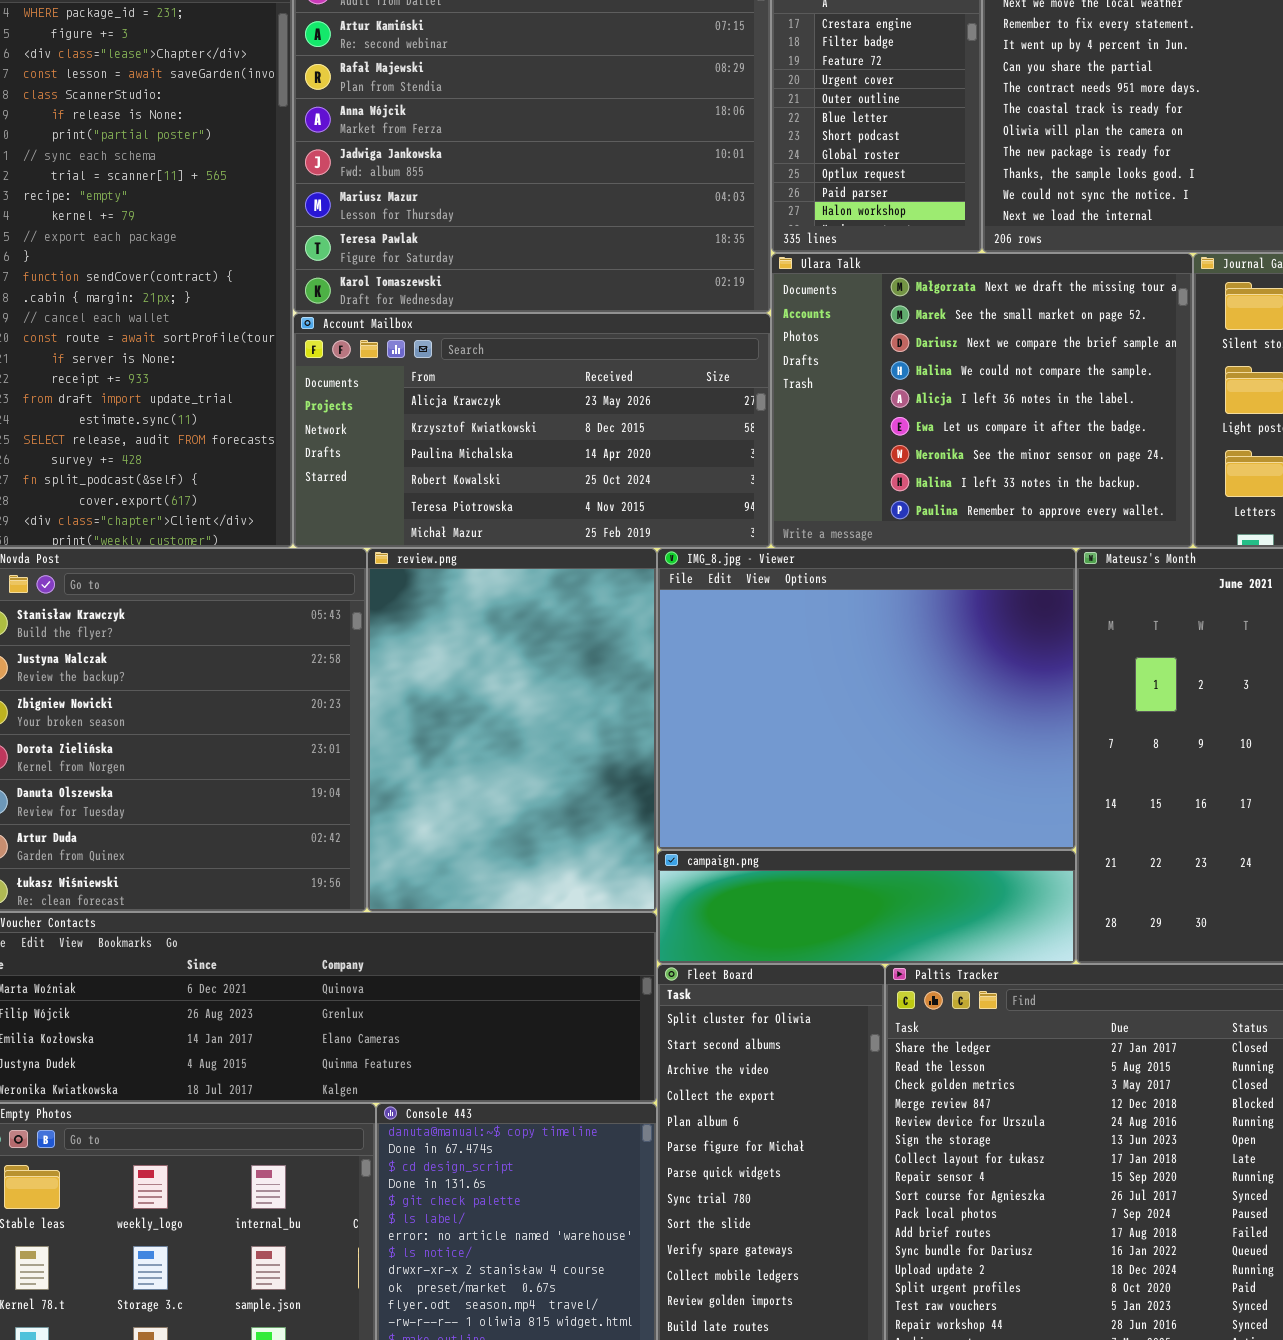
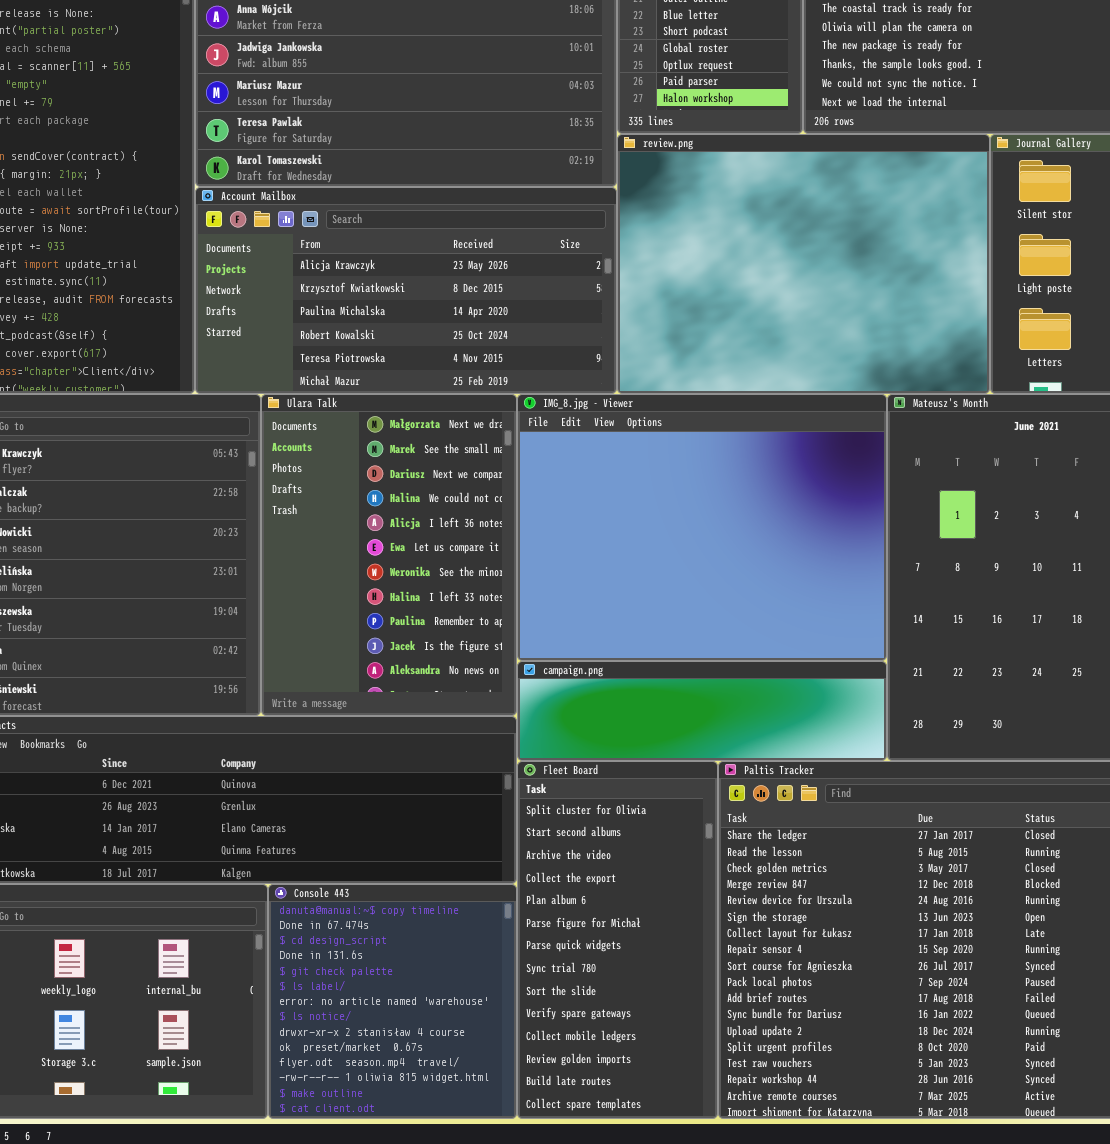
Ulara Talk: [771,253,1193,548] -> [261,394,517,716], moved, resized
review.png: [367,548,657,912] -> [617,134,990,394], moved, resized

